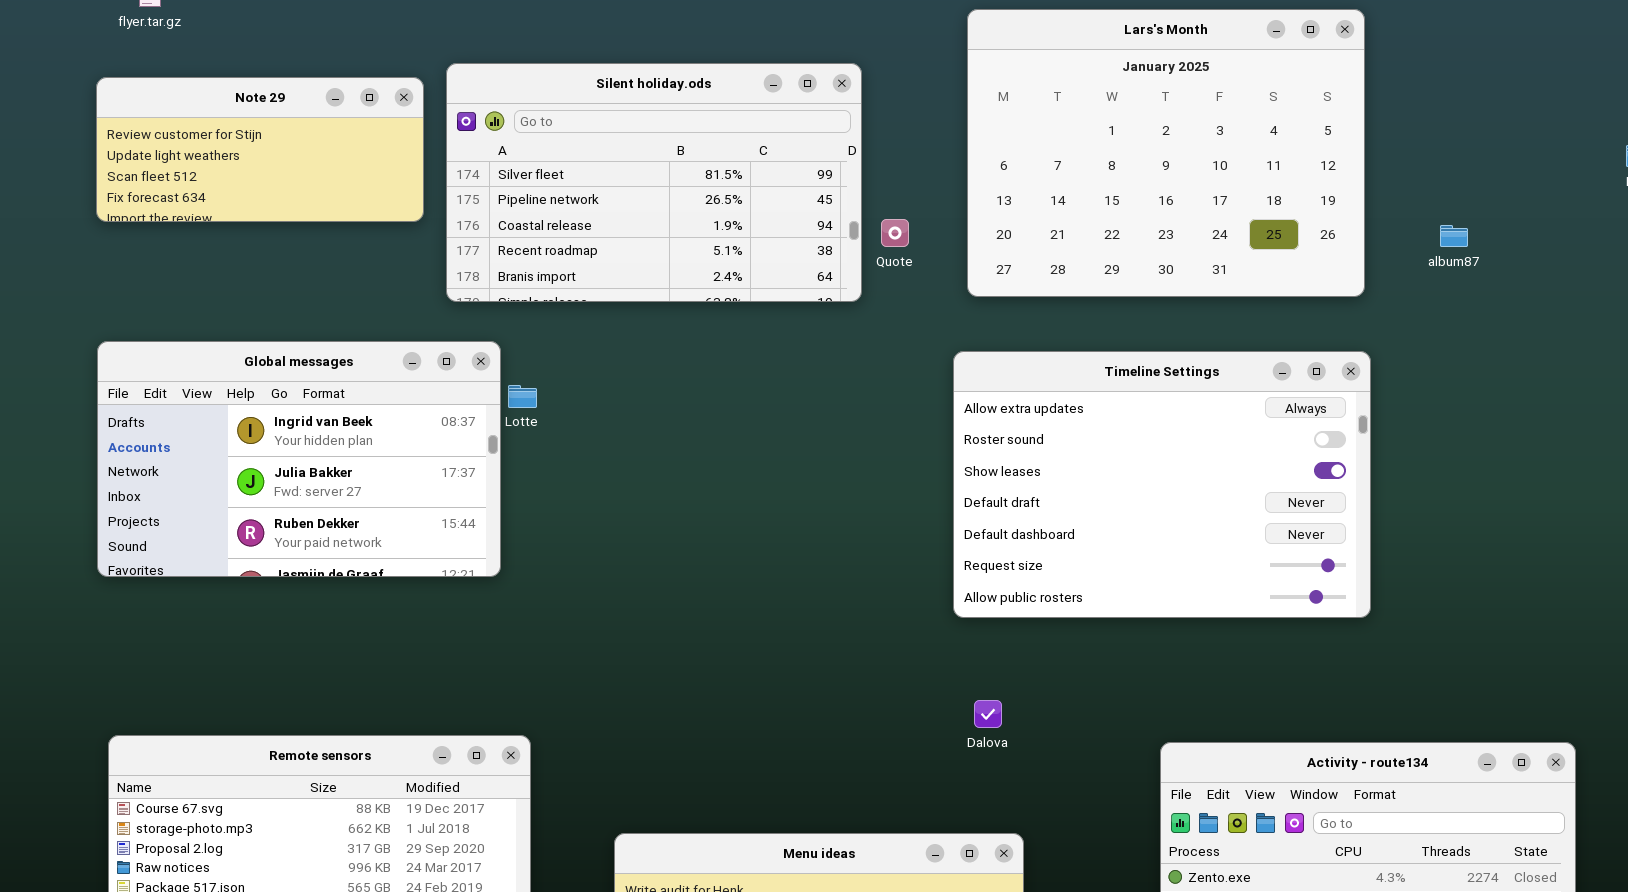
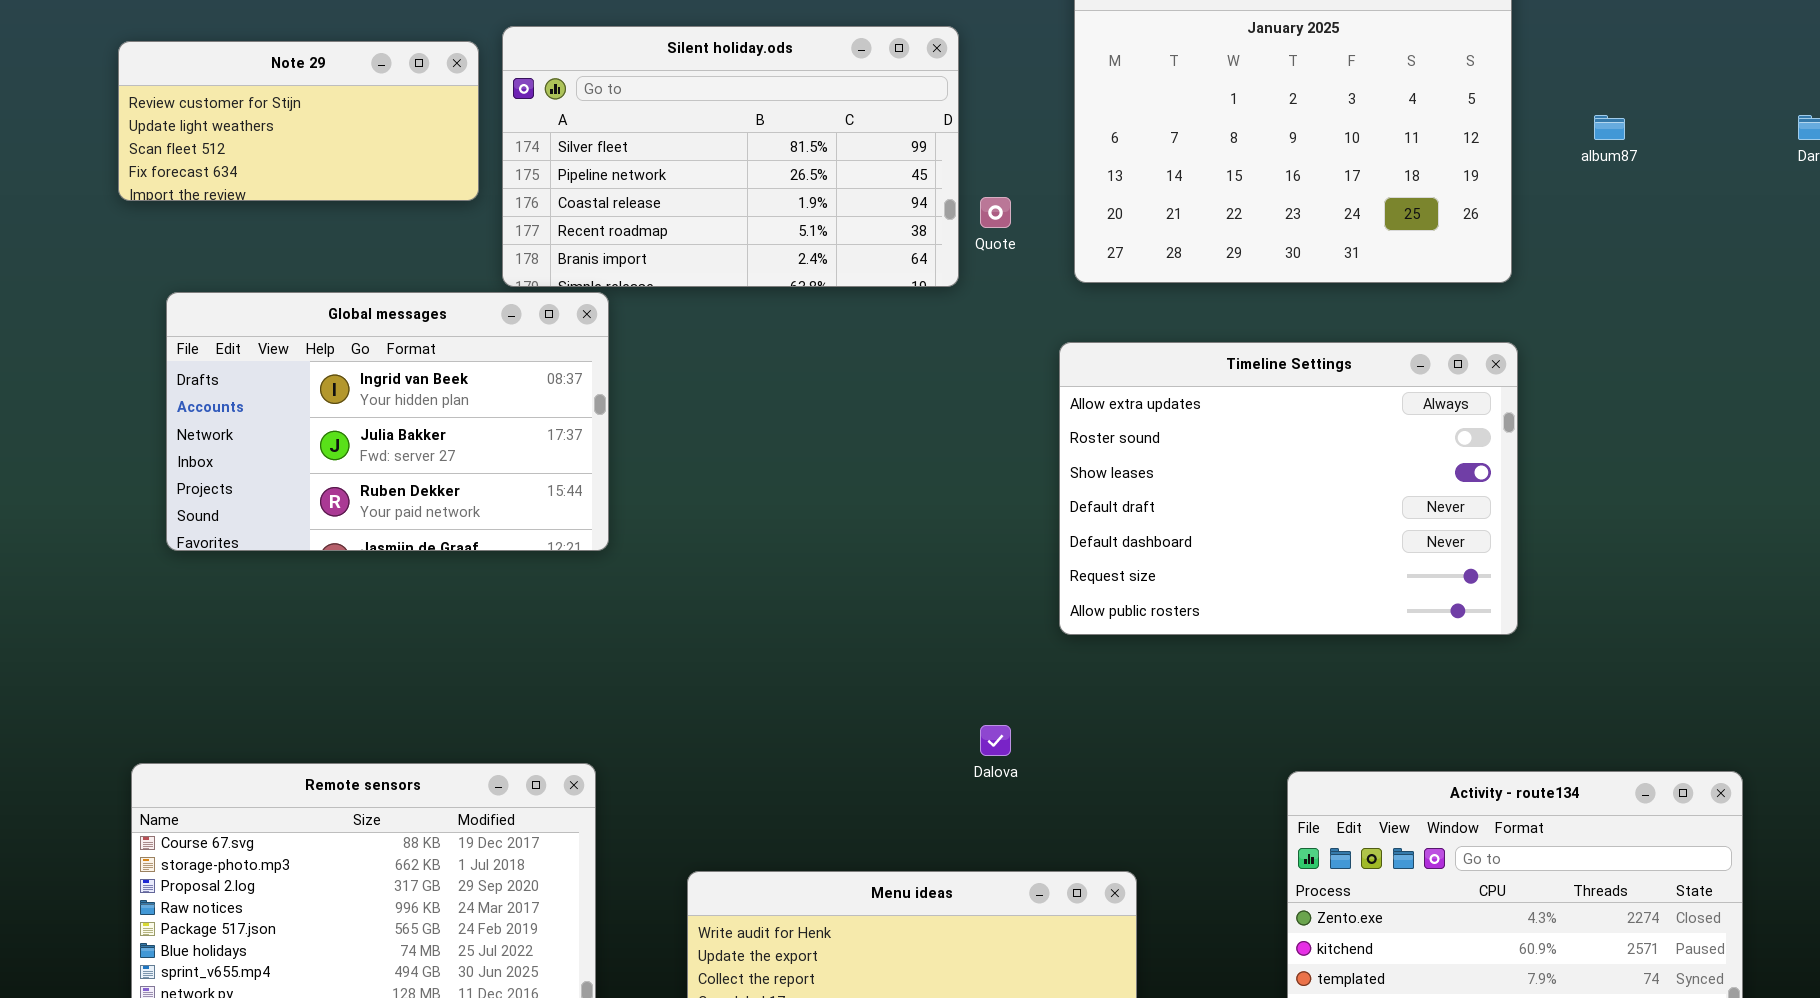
album87: [1440,225,1468,247] -> [1594,115,1625,140], moved
Global messages: [97,341,501,577] -> [166,292,609,551], moved
Dalova: [974,700,1002,728] -> [980,725,1011,756], moved

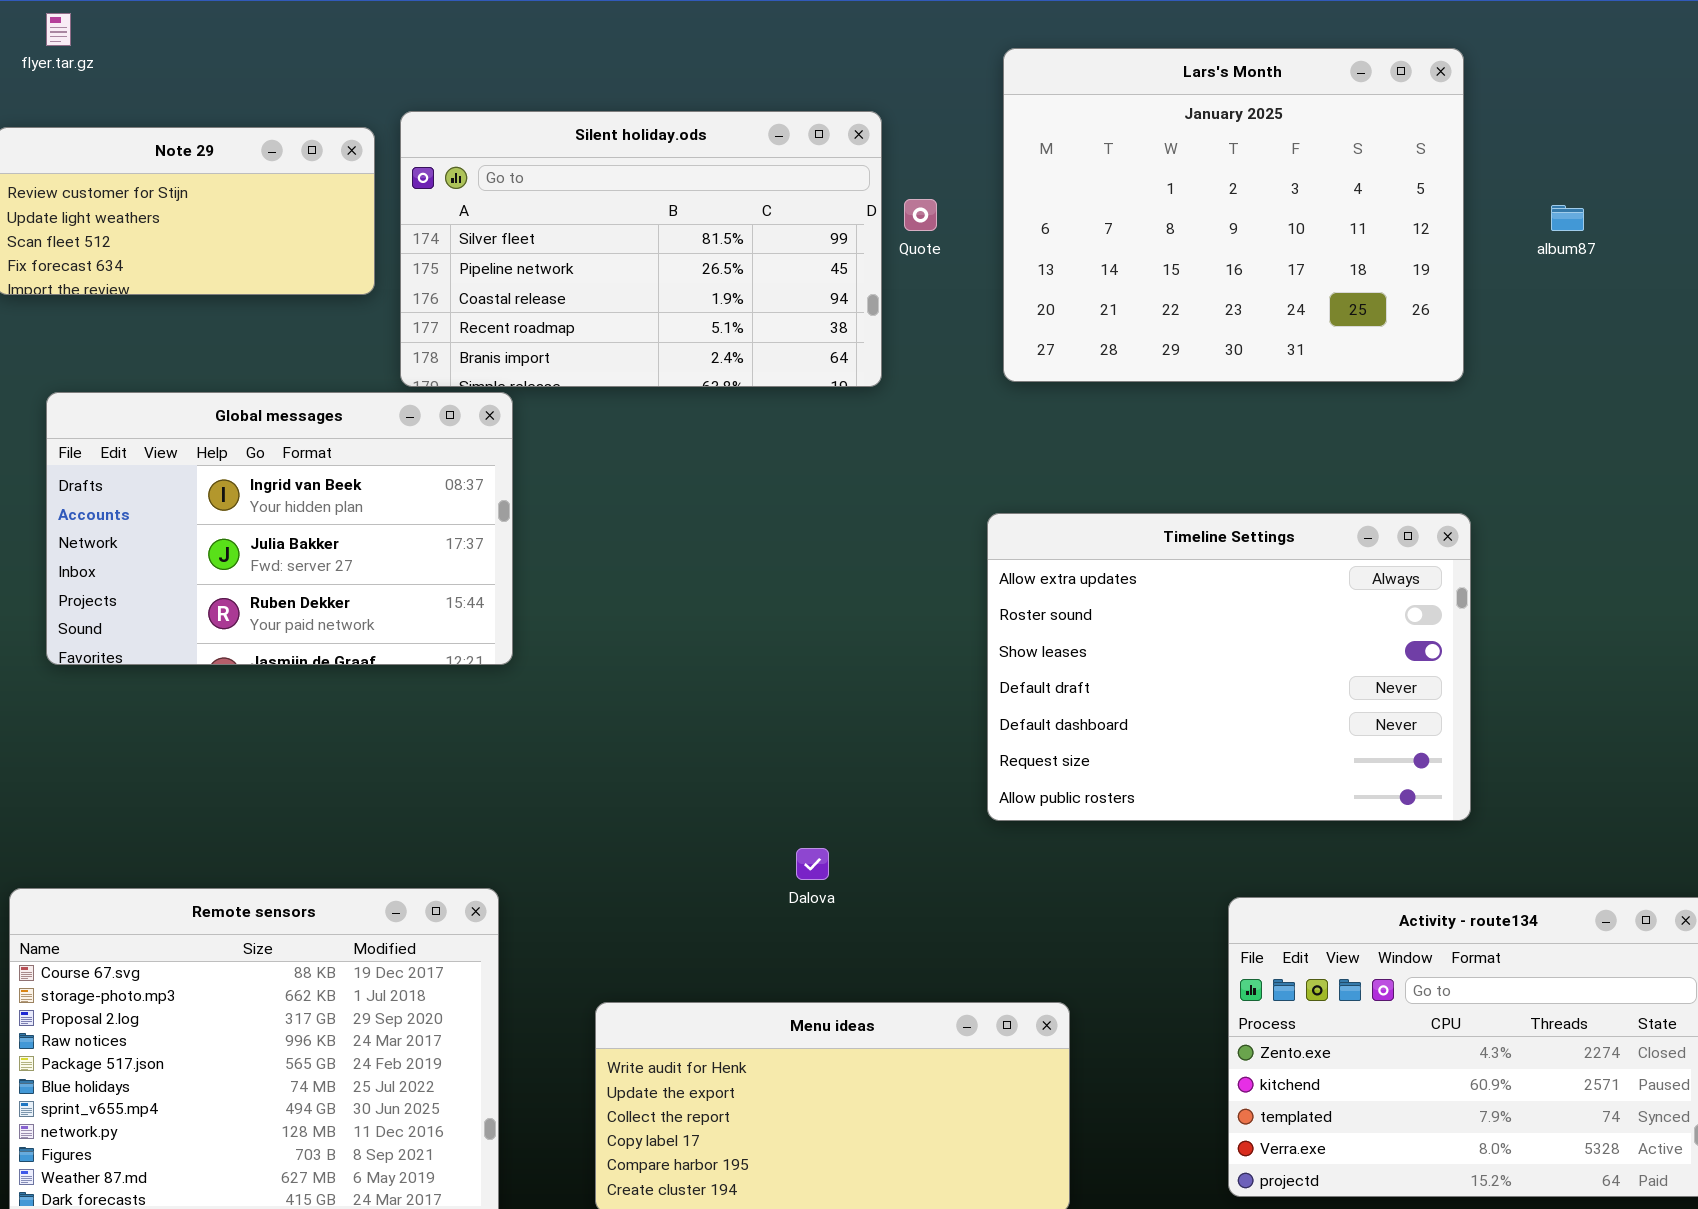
Quote: [980,197,1011,228] -> [904,199,937,231], moved
Timeline Settings: [1059,342,1518,635] -> [987,513,1471,821], moved
Dalova: [980,725,1011,756] -> [796,848,829,880], moved

